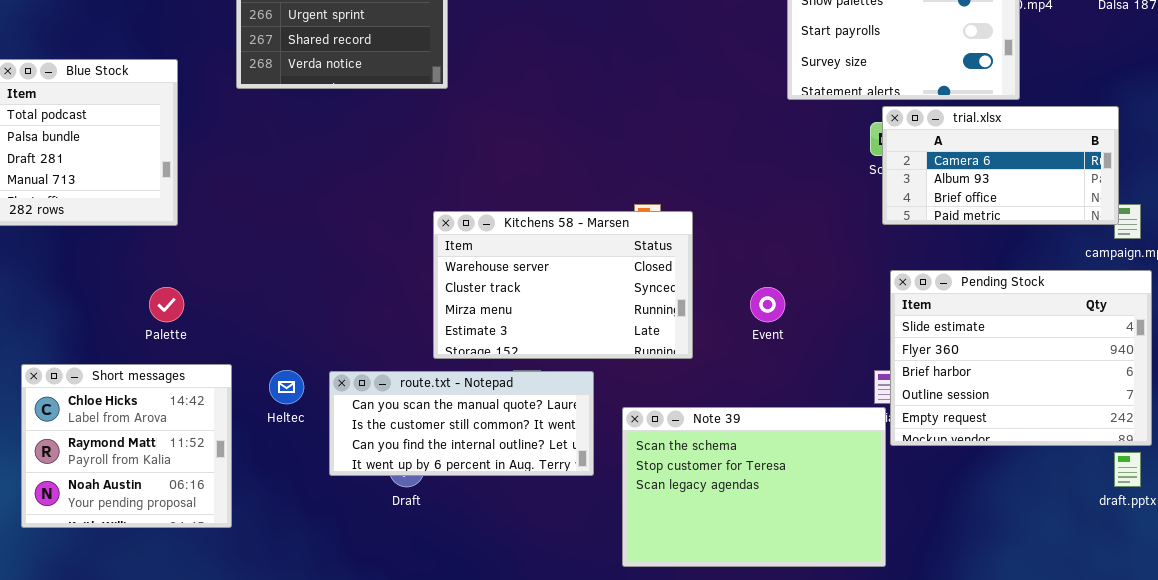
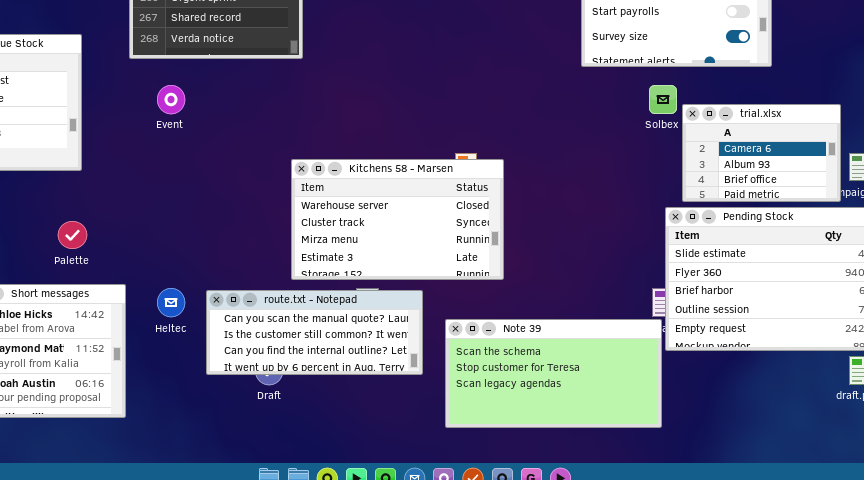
trial.xlsx: [882,106,1119,225] -> [682,104,841,202], moved, resized
Event: [750,287,785,322] -> [157,85,185,114], moved
Note 39: [622,407,886,567] -> [445,319,662,428], resized

